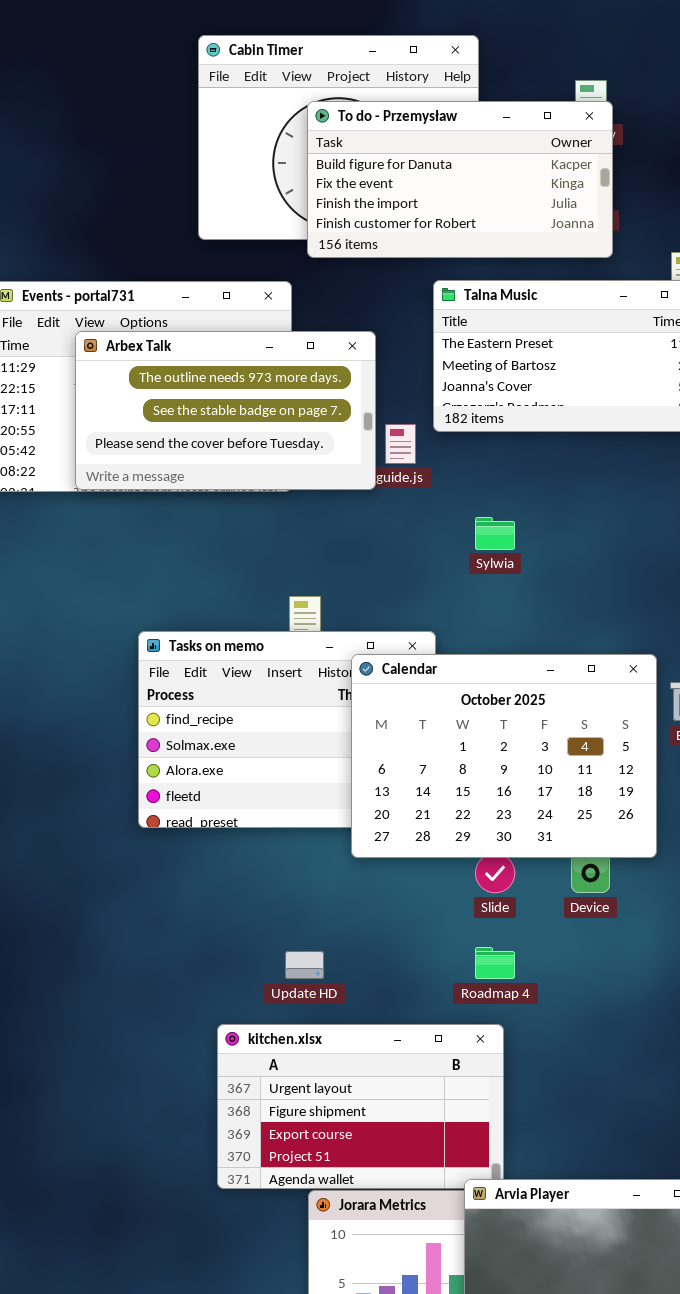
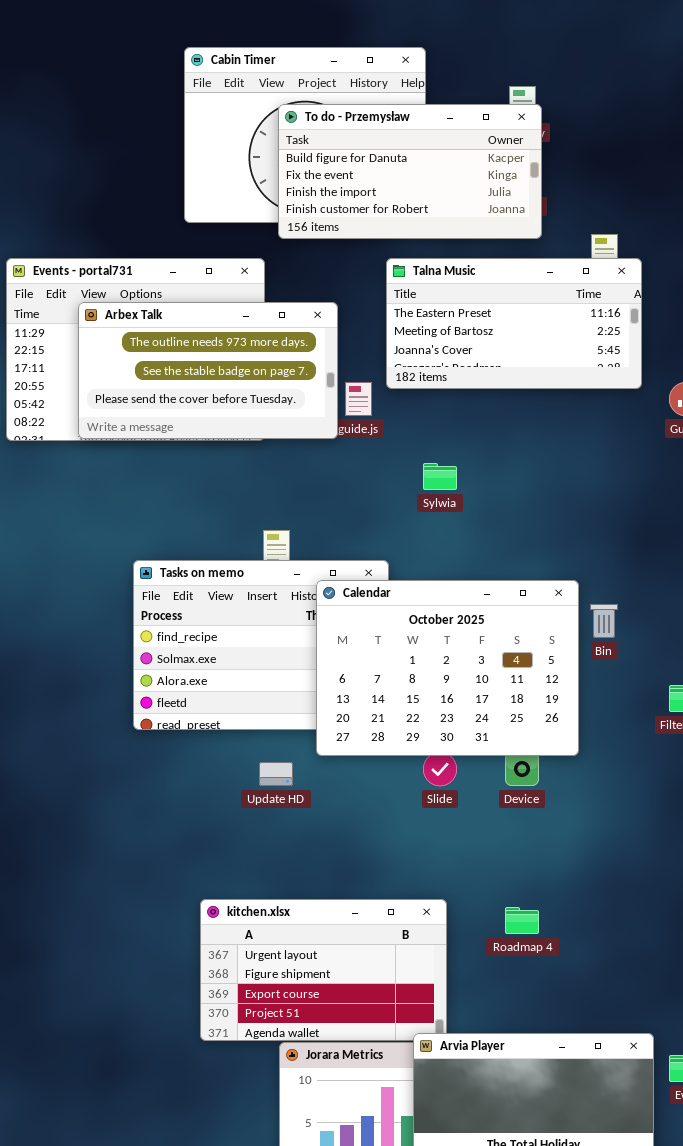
Roadmap 4: [475,947,515,979] -> [505,907,539,934], moved
Update HD: [285,951,324,979] -> [259,762,293,786], moved

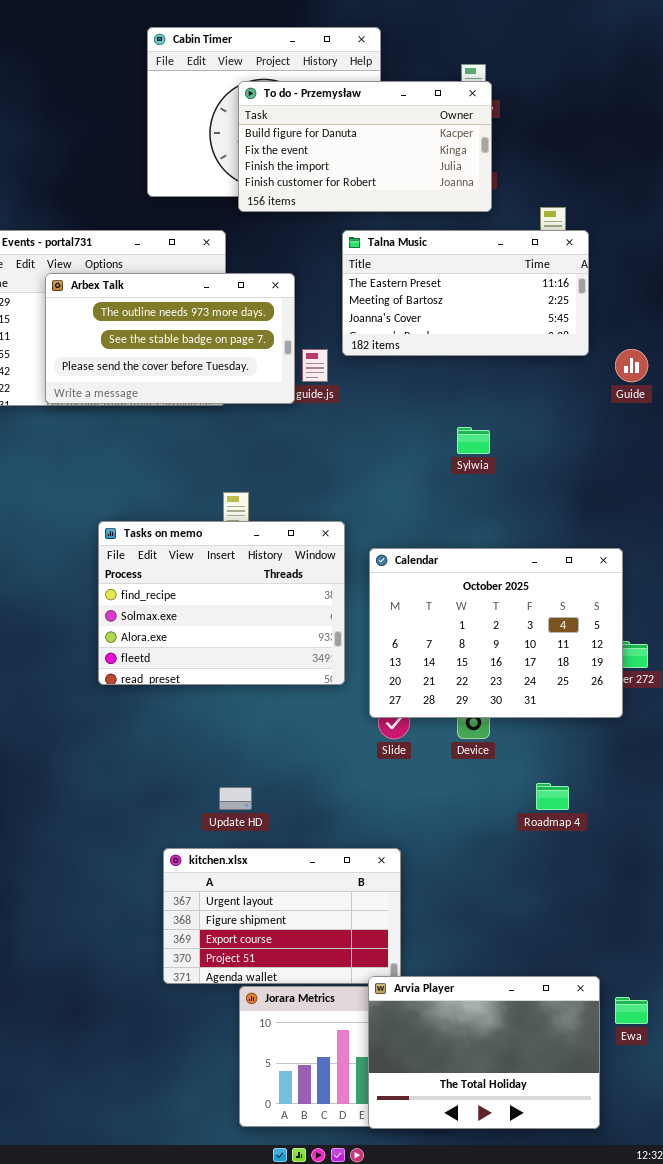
Sylwia: [423,463,457,490] -> [457,427,490,454], moved
Calendar: [316,580,579,756] -> [369,548,623,718], moved
Update HD: [259,762,293,786] -> [219,787,252,810], moved
Roadmap 4: [505,907,539,934] -> [536,783,569,810], moved

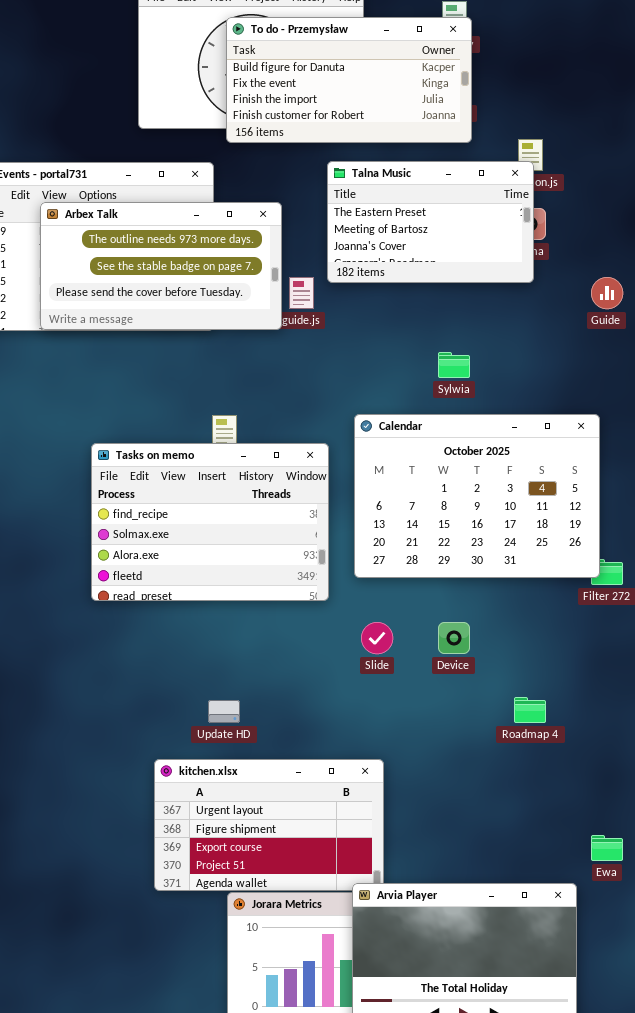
Talna Music: [342,230,589,356] -> [327,161,534,283], resized
Calendar: [369,548,623,718] -> [354,414,600,578], moved
Ewa: [615,997,648,1024] -> [591,835,623,861], moved

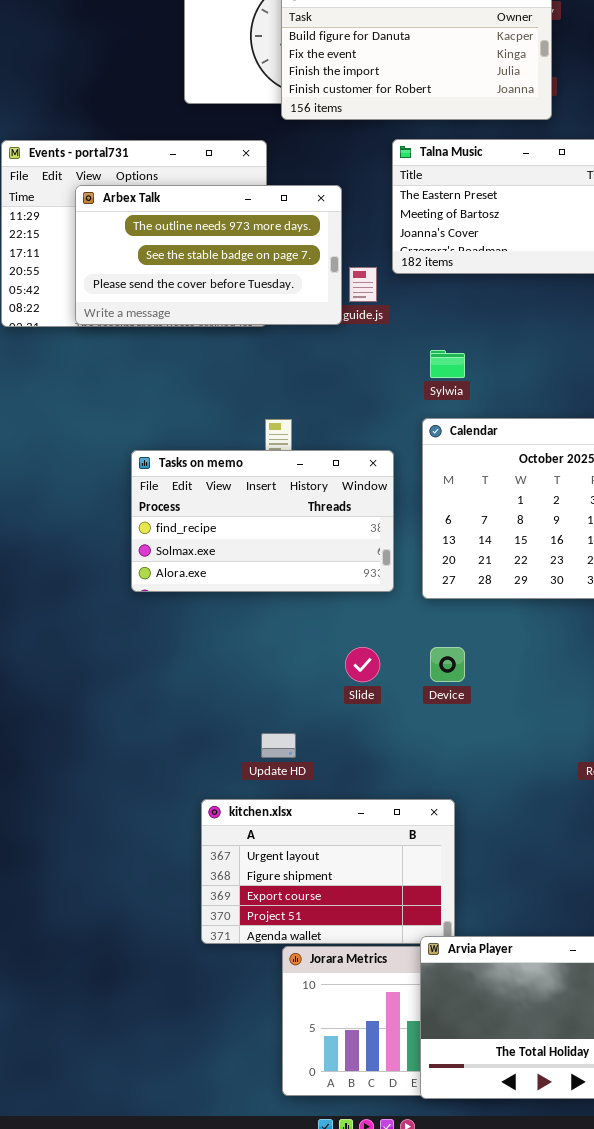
Sylwia: [438,352,470,378] -> [430,350,465,378], moved
Tasks on memo: [91,443,329,601] -> [131,450,394,592], resized
Slide: [361,622,393,654] -> [345,647,380,682], moved
Device: [438,622,470,654] -> [430,647,465,682], moved

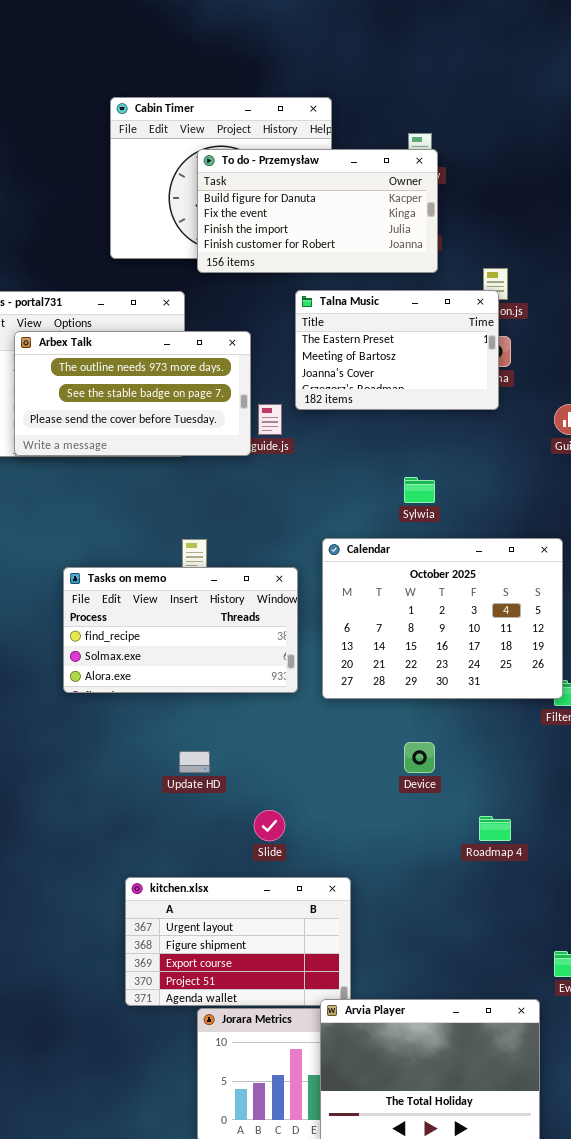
Sylwia: [430,350,465,378] -> [404,477,435,503], moved
Slide: [345,647,380,682] -> [254,810,285,841], moved
Device: [430,647,465,682] -> [404,742,435,773], moved
Update HD: [261,733,296,758] -> [179,751,210,773], moved

